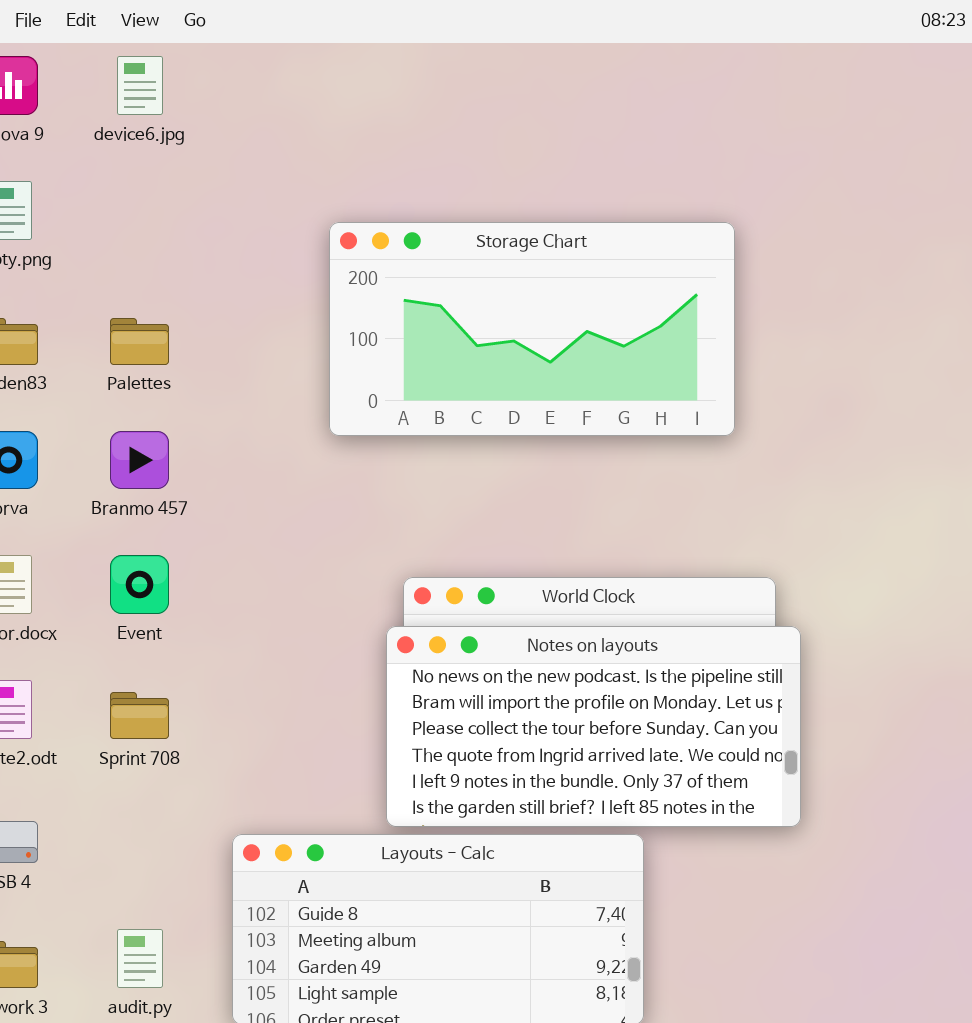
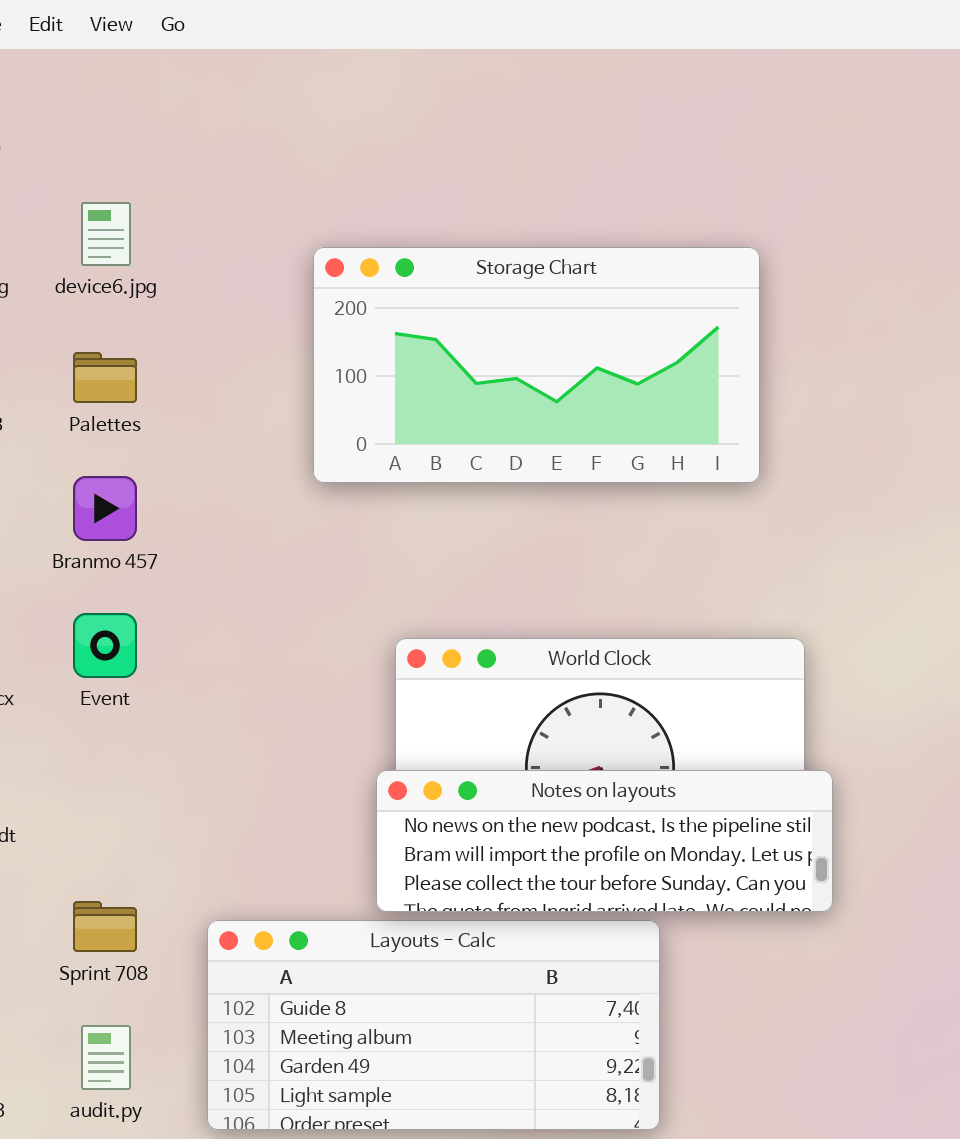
device6.jpg: [117,56,163,115] -> [81,202,131,266], moved
Notes on layouts: [386,626,801,827] -> [376,770,833,912], resized
Sprint 708: [110,692,169,739] -> [73,901,137,952], moved

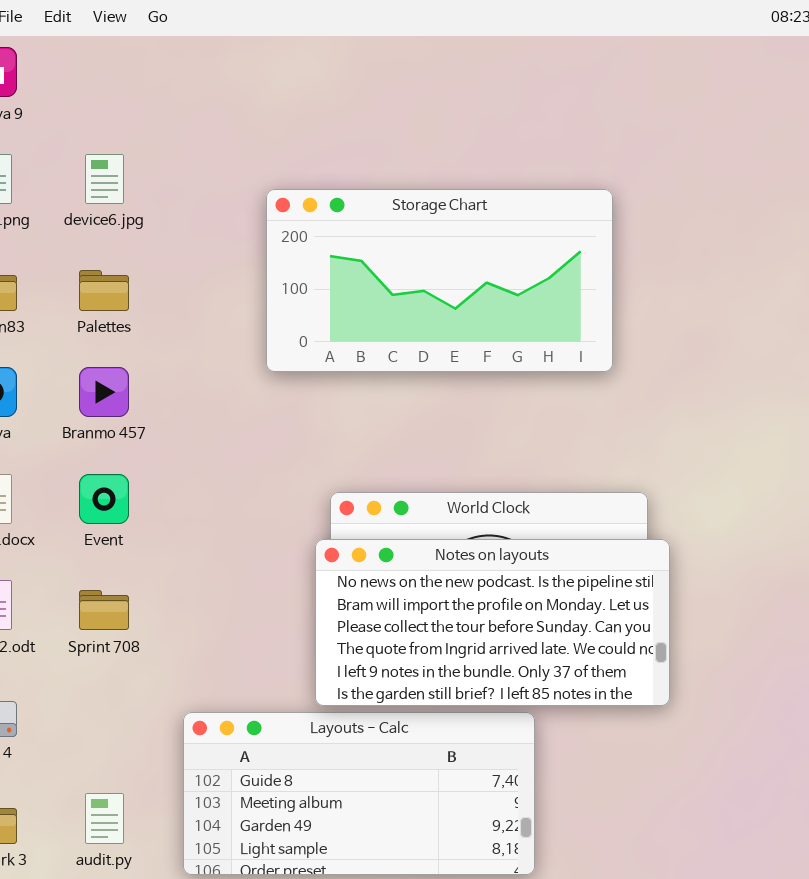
Notes on layouts: [376,770,833,912] -> [315,539,670,706], resized
Sprint 708: [73,901,137,952] -> [79,590,129,630], moved

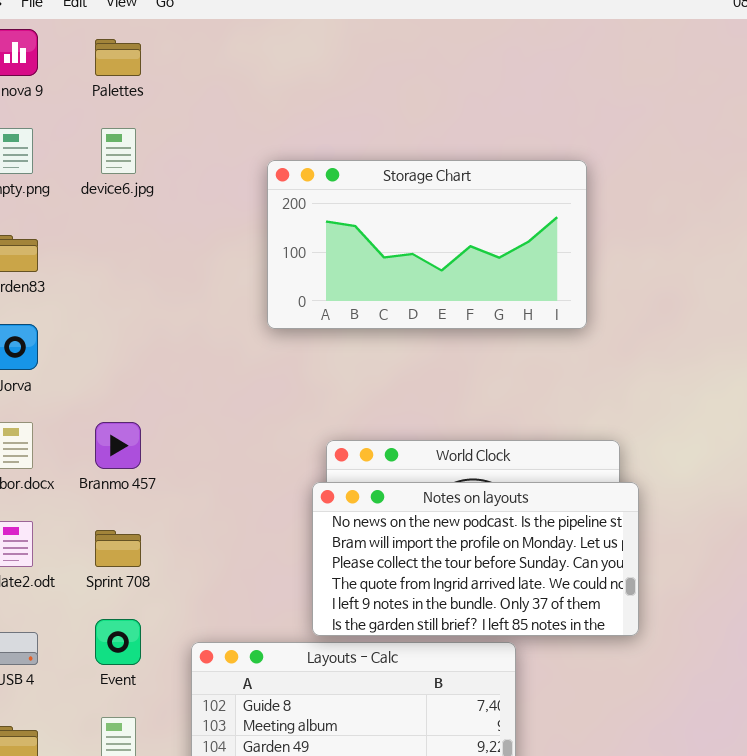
Palettes: [79,270,129,311] -> [95,39,141,76], moved
Branmo 457: [79,367,129,417] -> [95,422,141,469], moved
Event: [79,474,129,524] -> [95,619,141,665], moved

